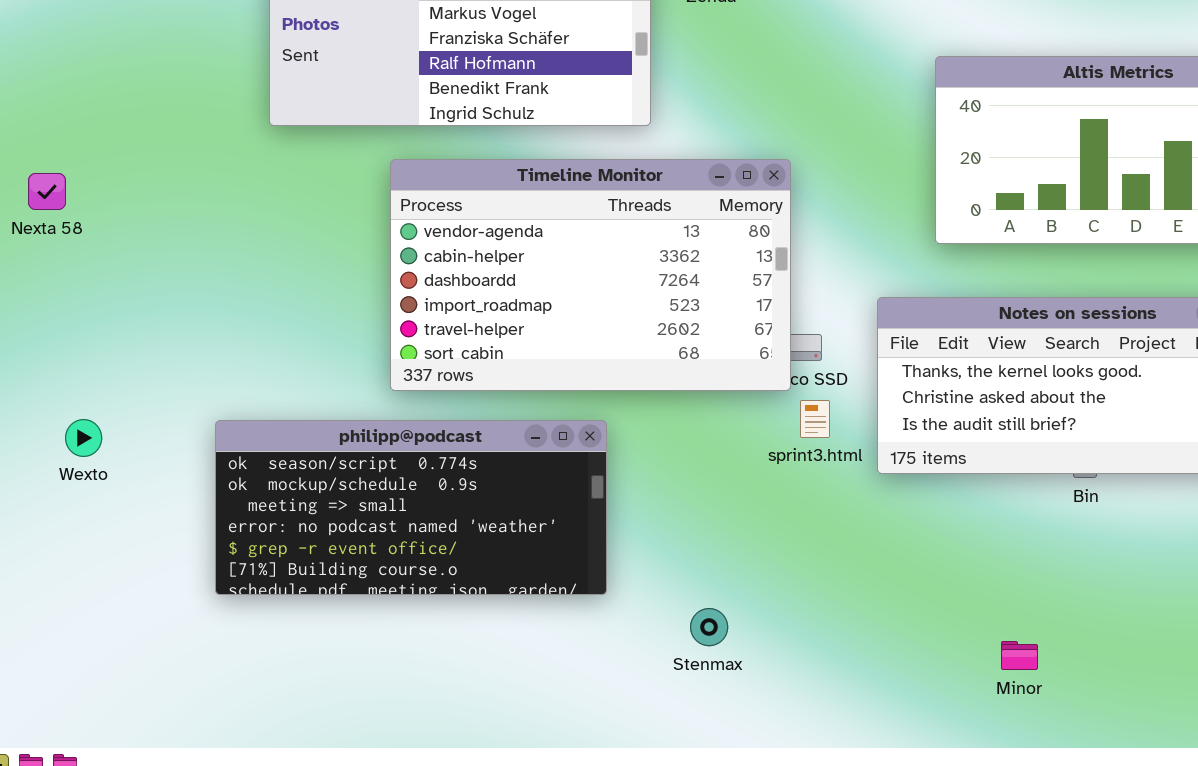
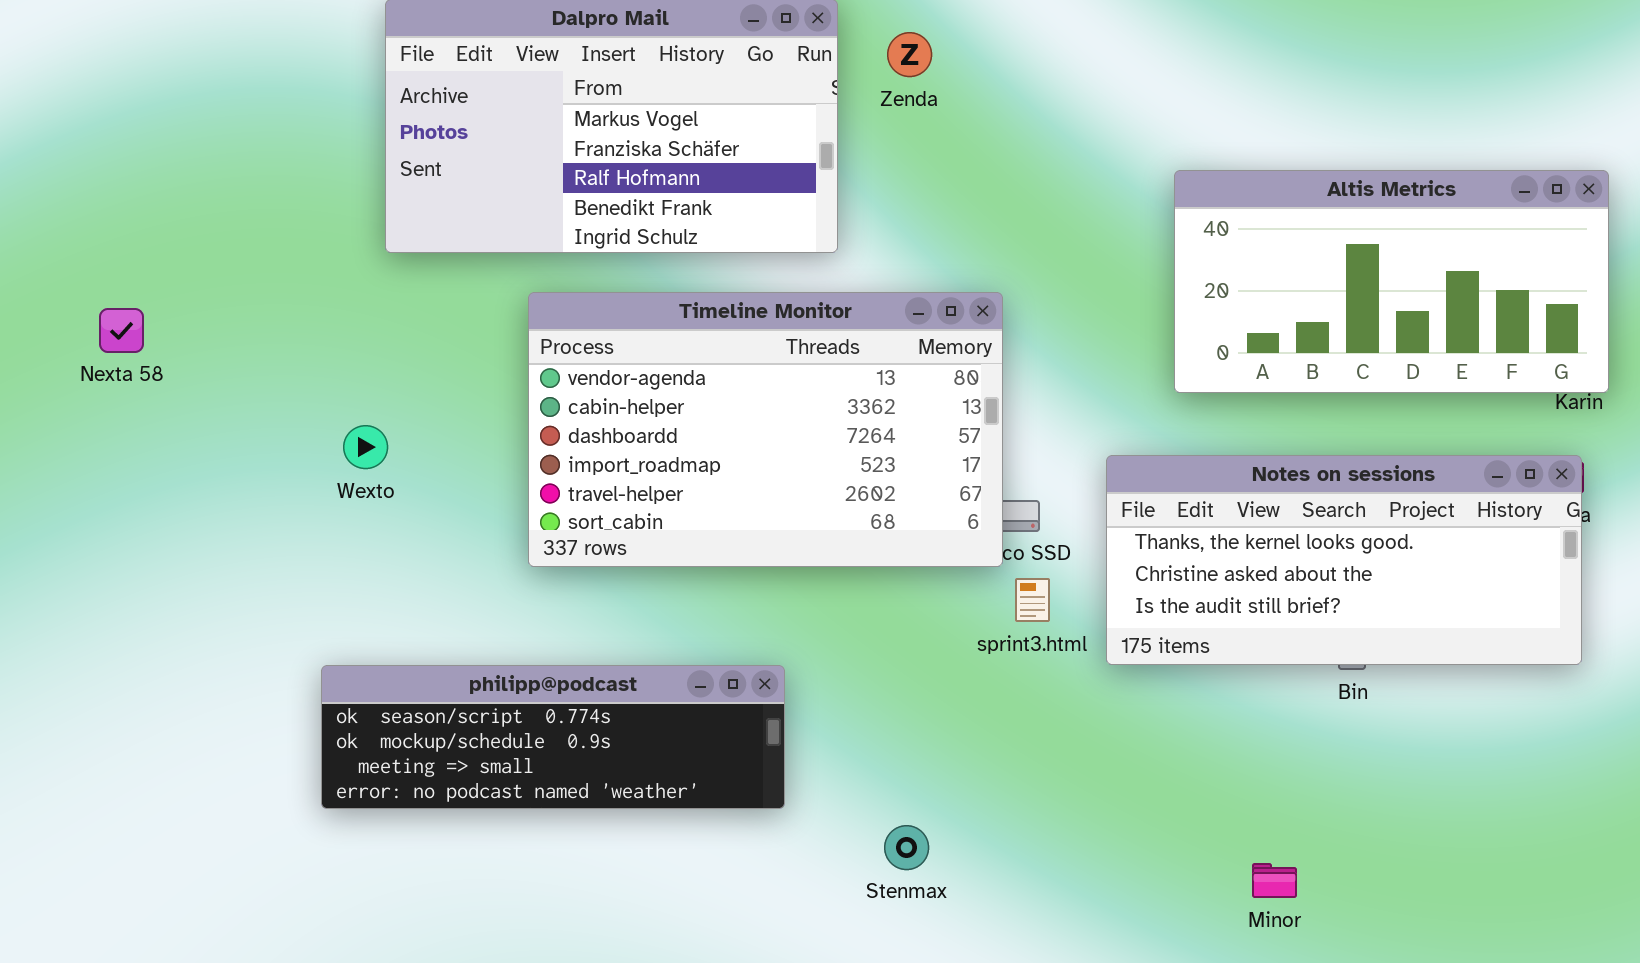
Wexto: [65,419,102,457] -> [343,425,388,469], moved
philipp@podcast: [215,420,607,595] -> [321,665,785,809], resized

